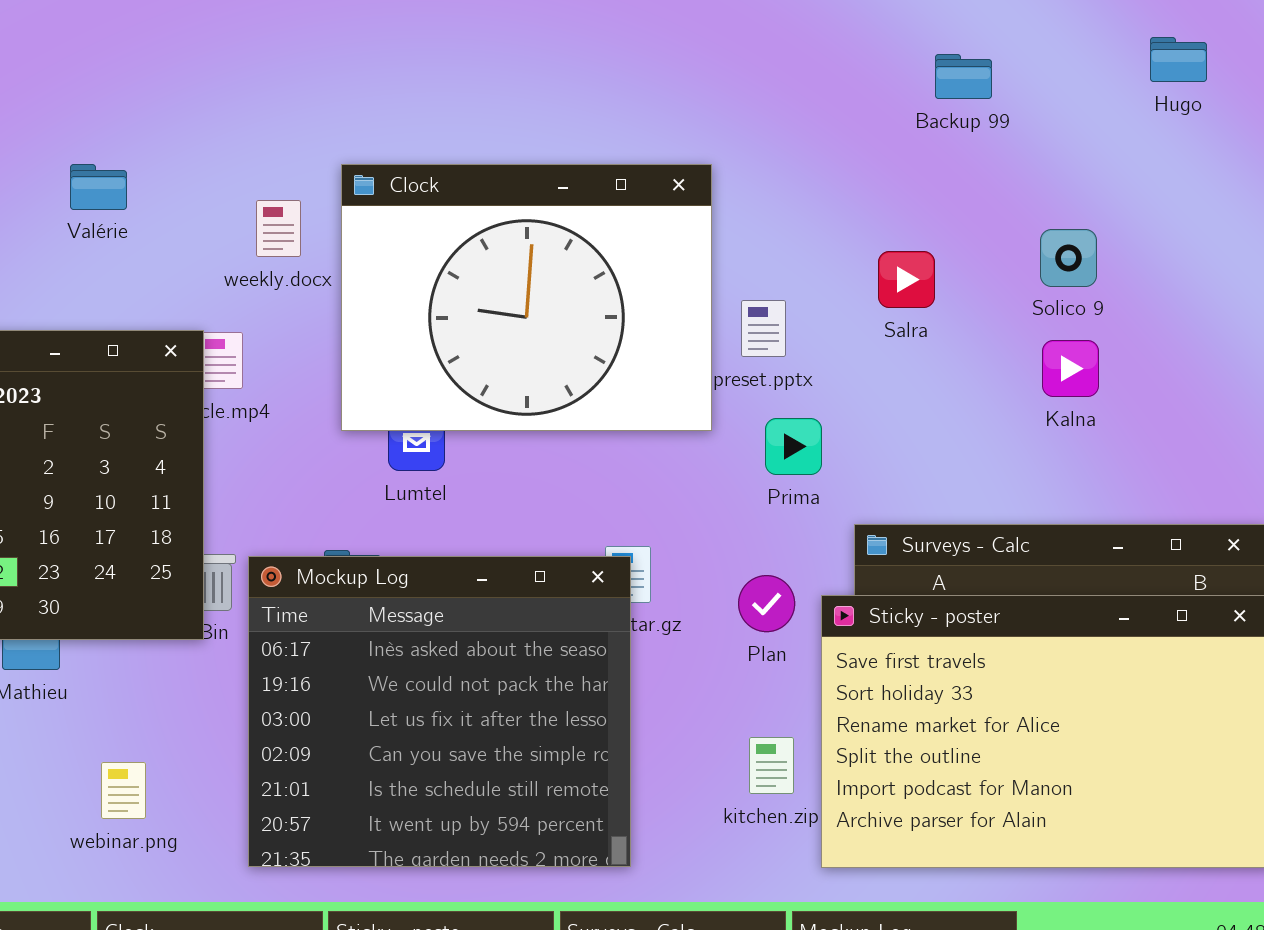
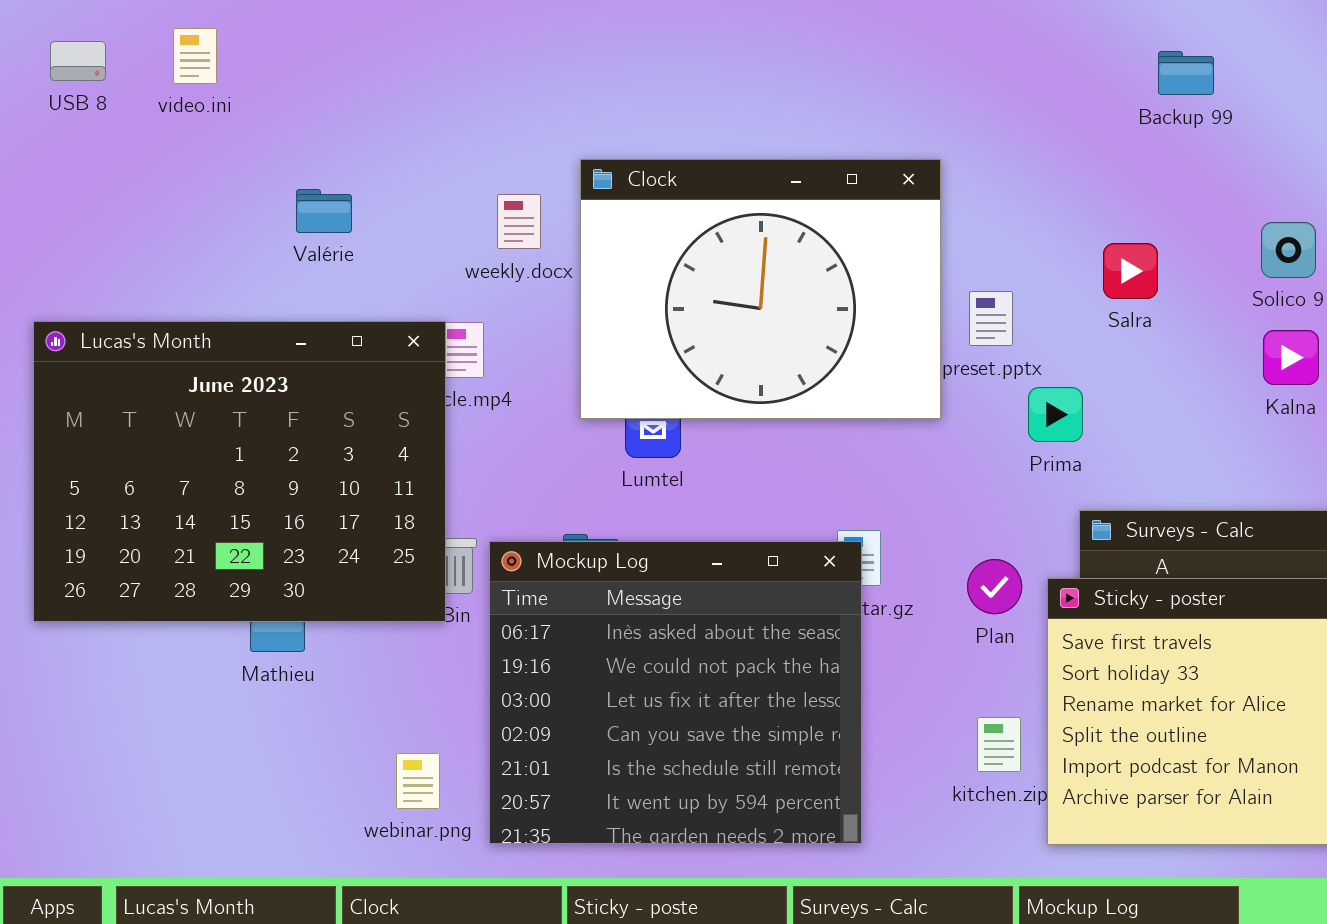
Valérie: [70,164,127,210] -> [296,189,352,233], moved
Prima: [765,418,822,475] -> [1028,387,1083,442], moved
webinar.png: [101,762,146,819] -> [396,753,440,809], moved

